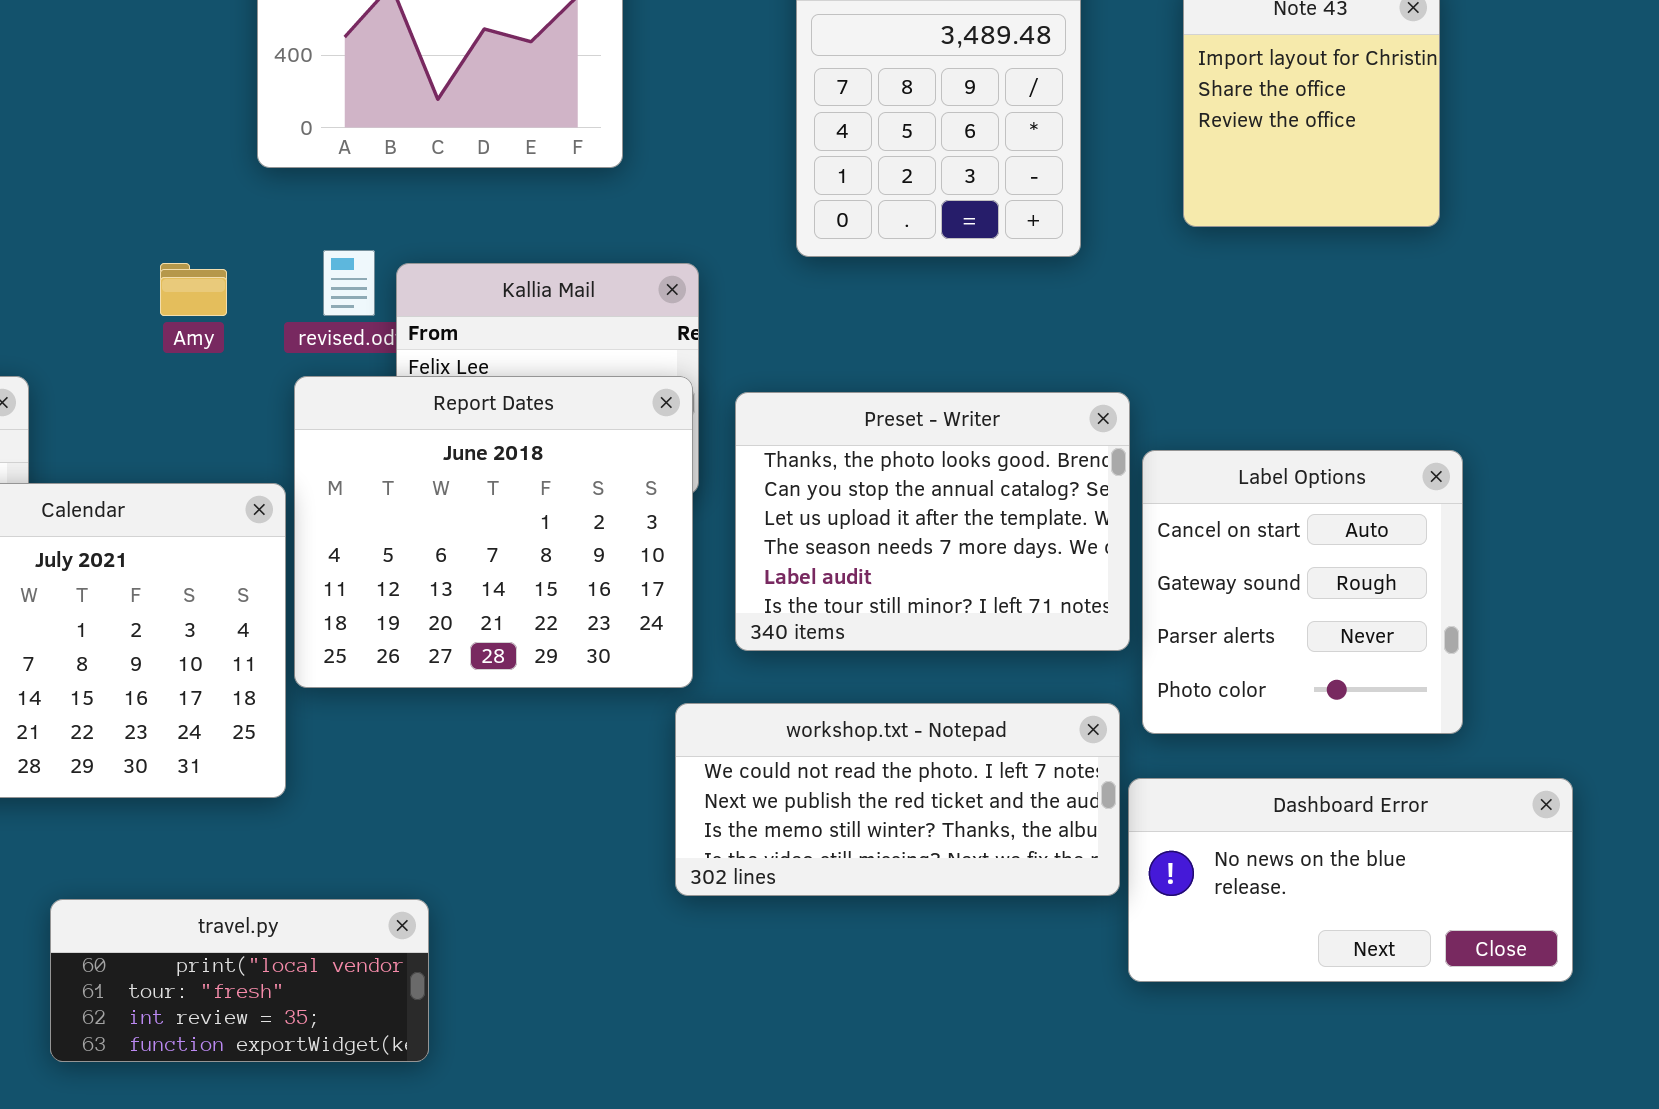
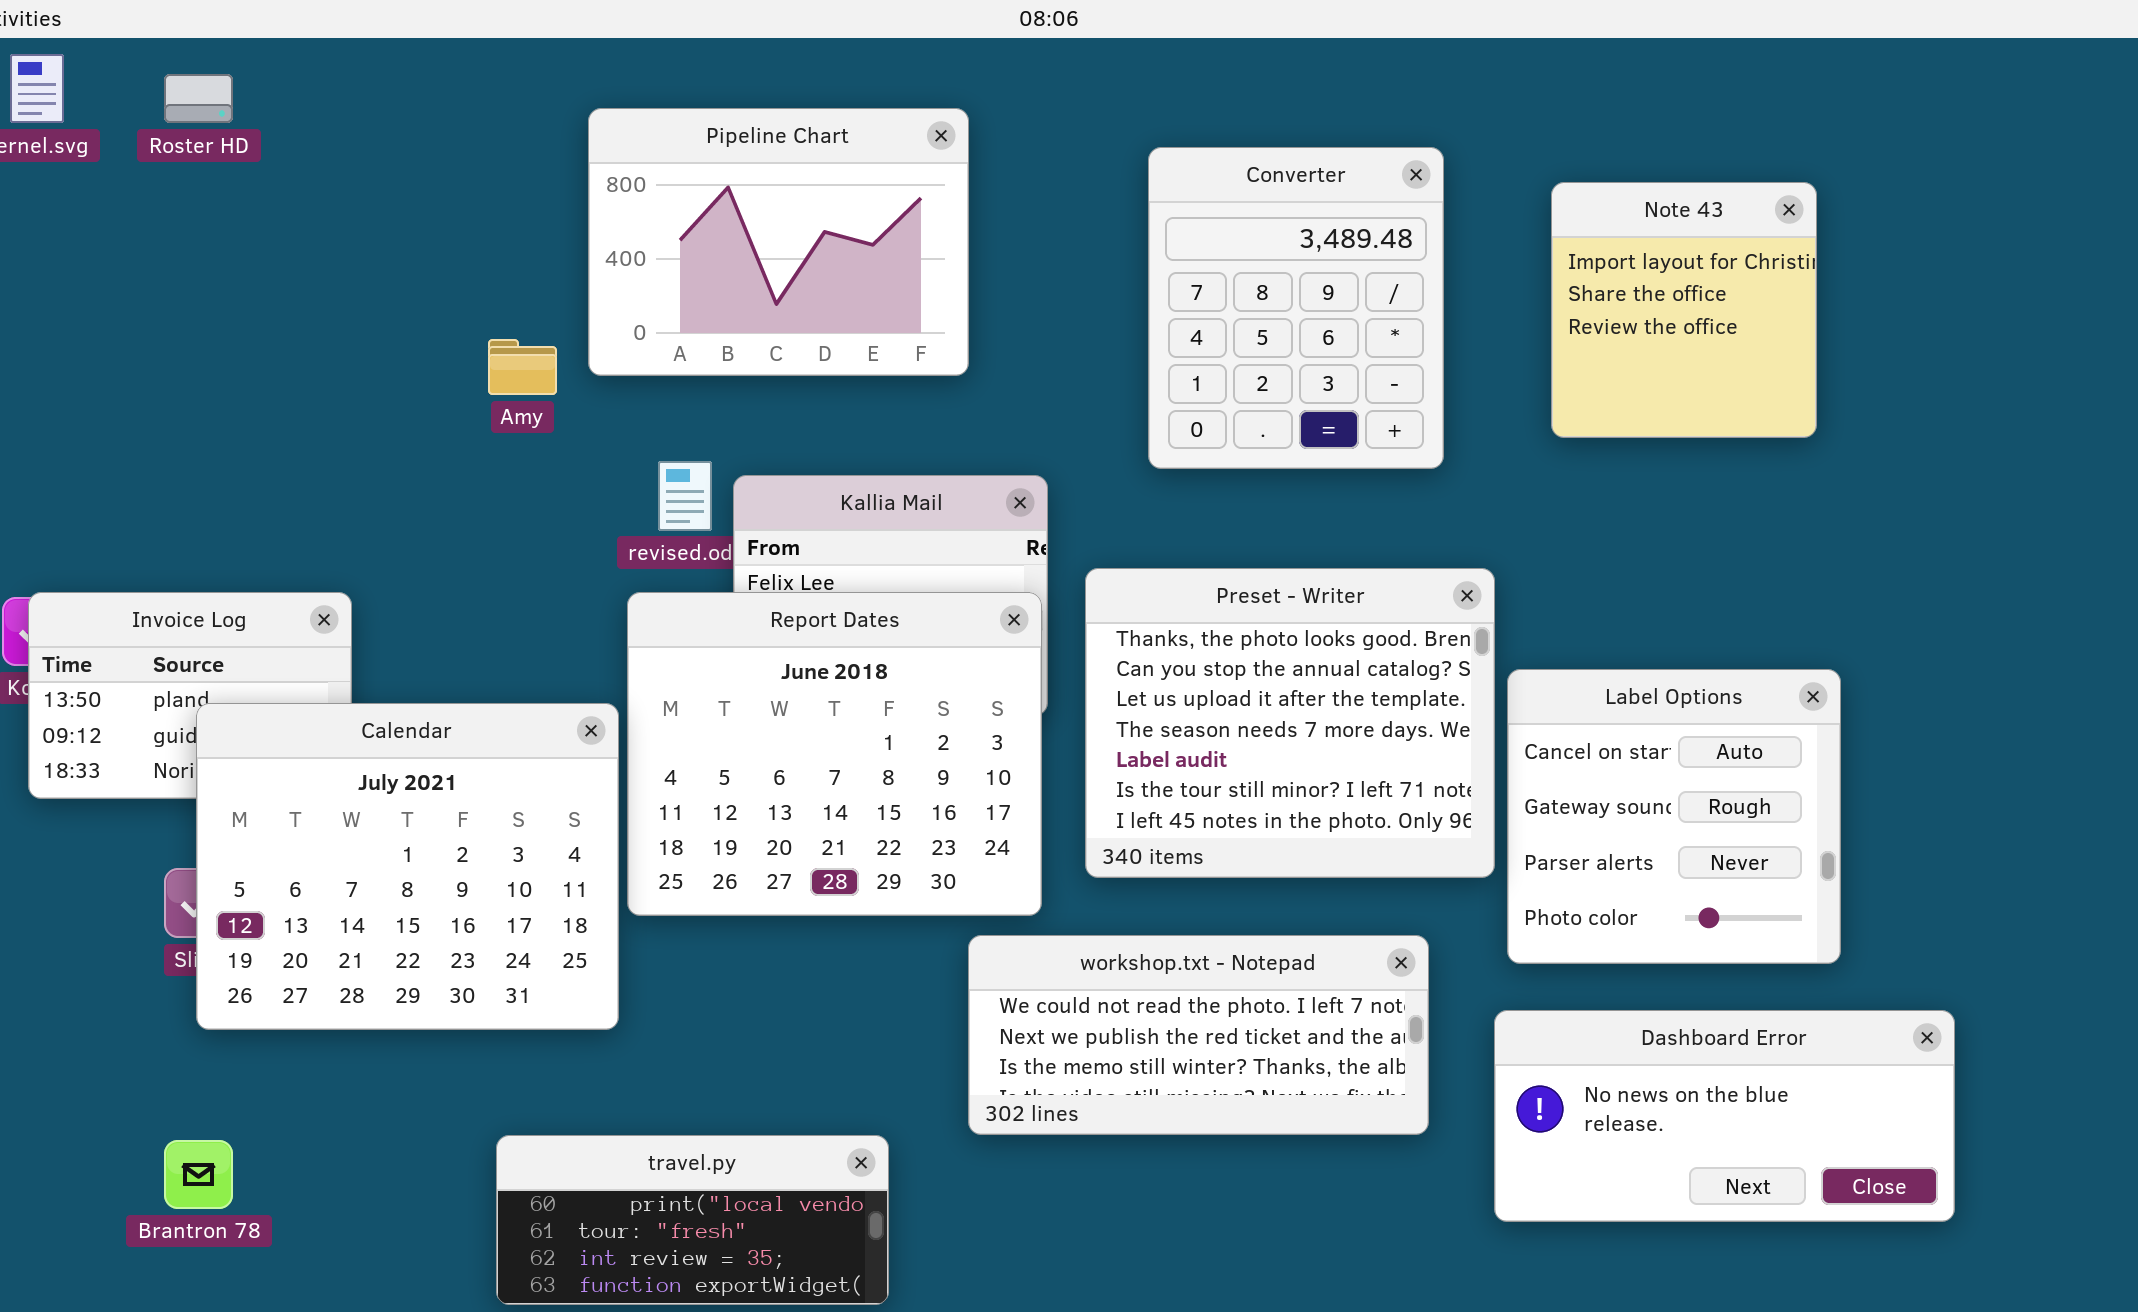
Amy: [160,263,227,316] -> [488,339,557,395], moved
Preset - Writer: [735,392,1130,651] -> [1085,568,1495,878], resized
workshop.txt - Notepad: [675,703,1120,896] -> [968,935,1429,1135], moved
travel.py: [50,899,429,1062] -> [496,1135,889,1305], moved

